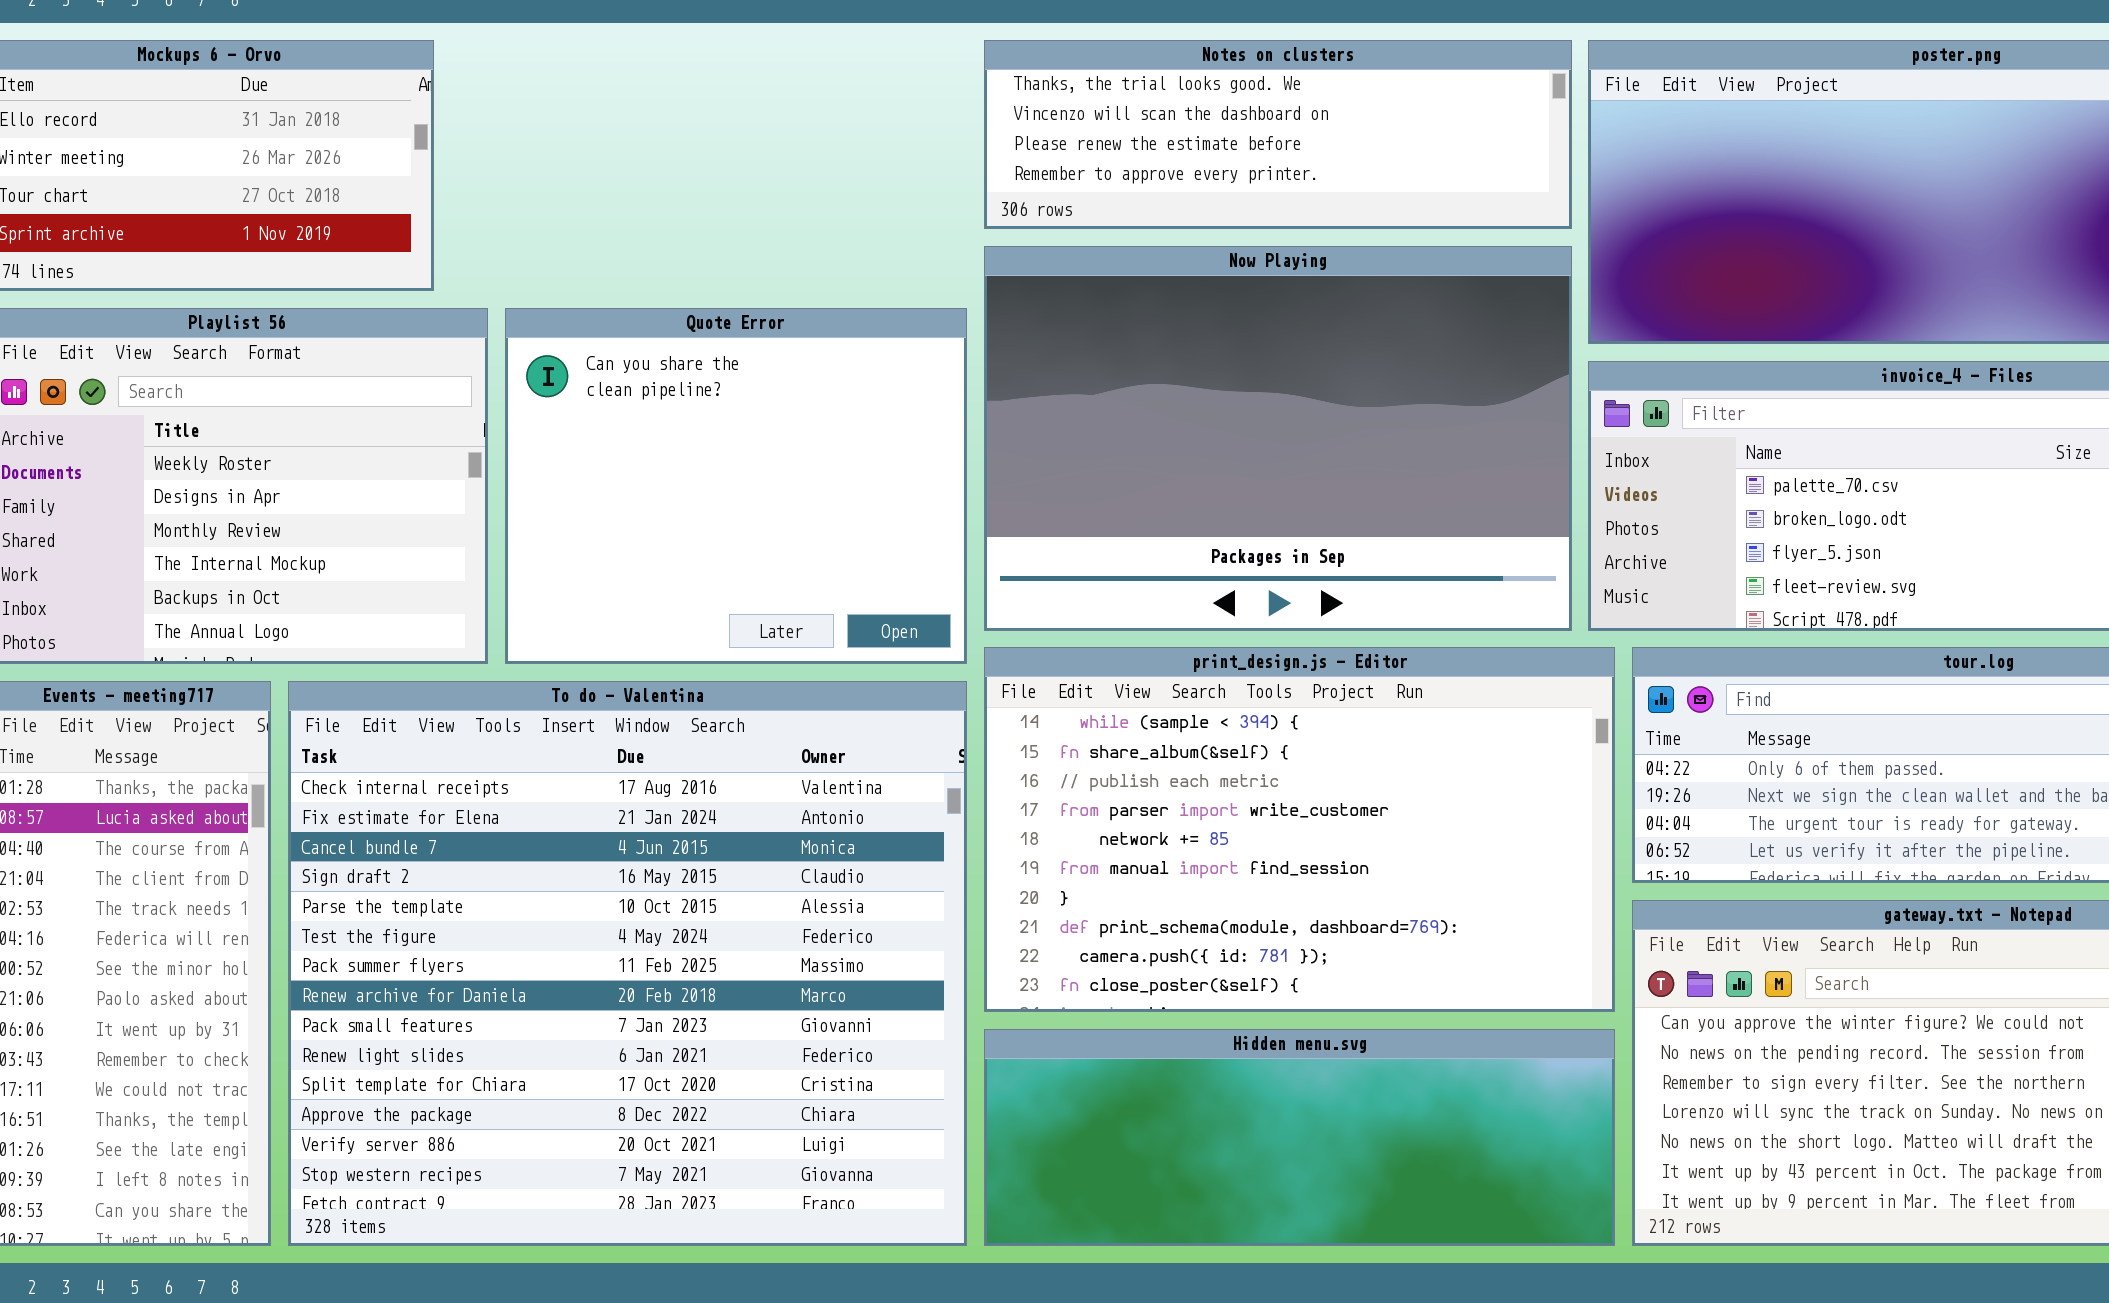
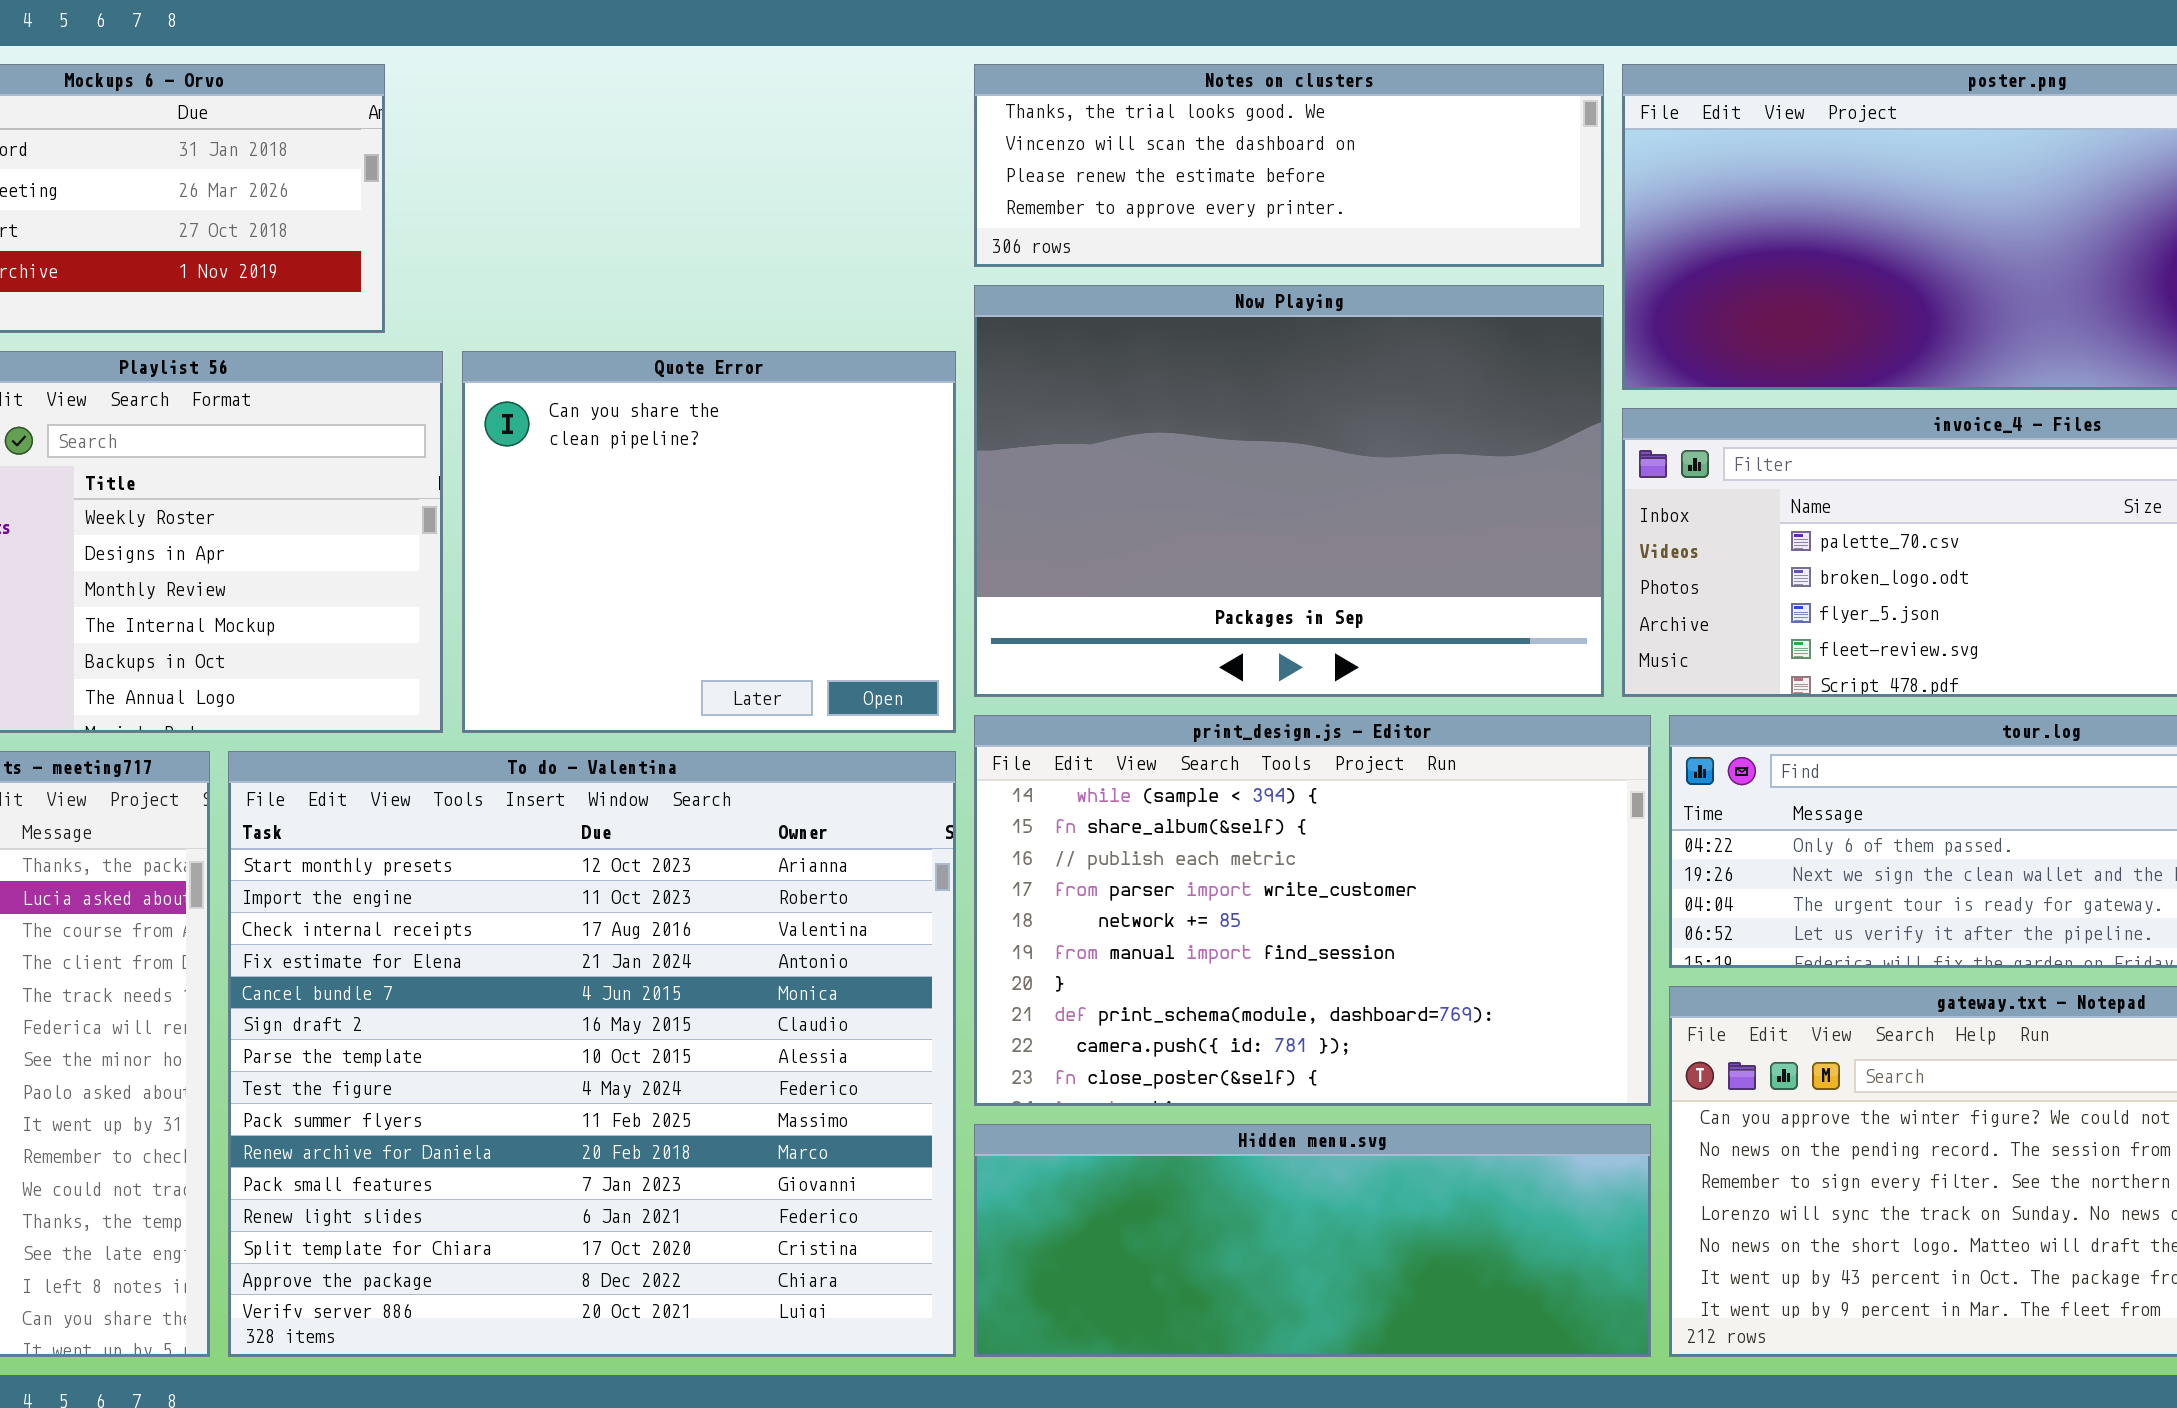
To do - Valentina: [288,681,967,1246] -> [228,751,956,1357], scrolled up 2 rows

